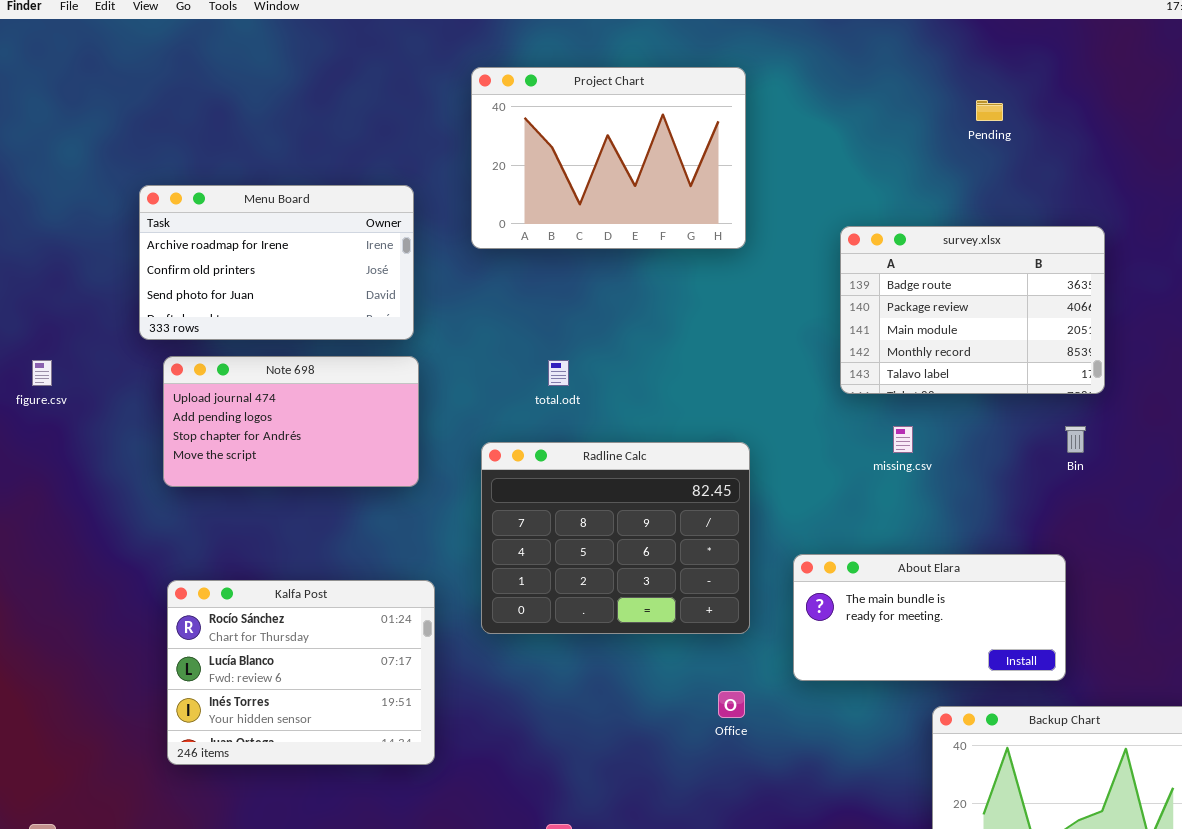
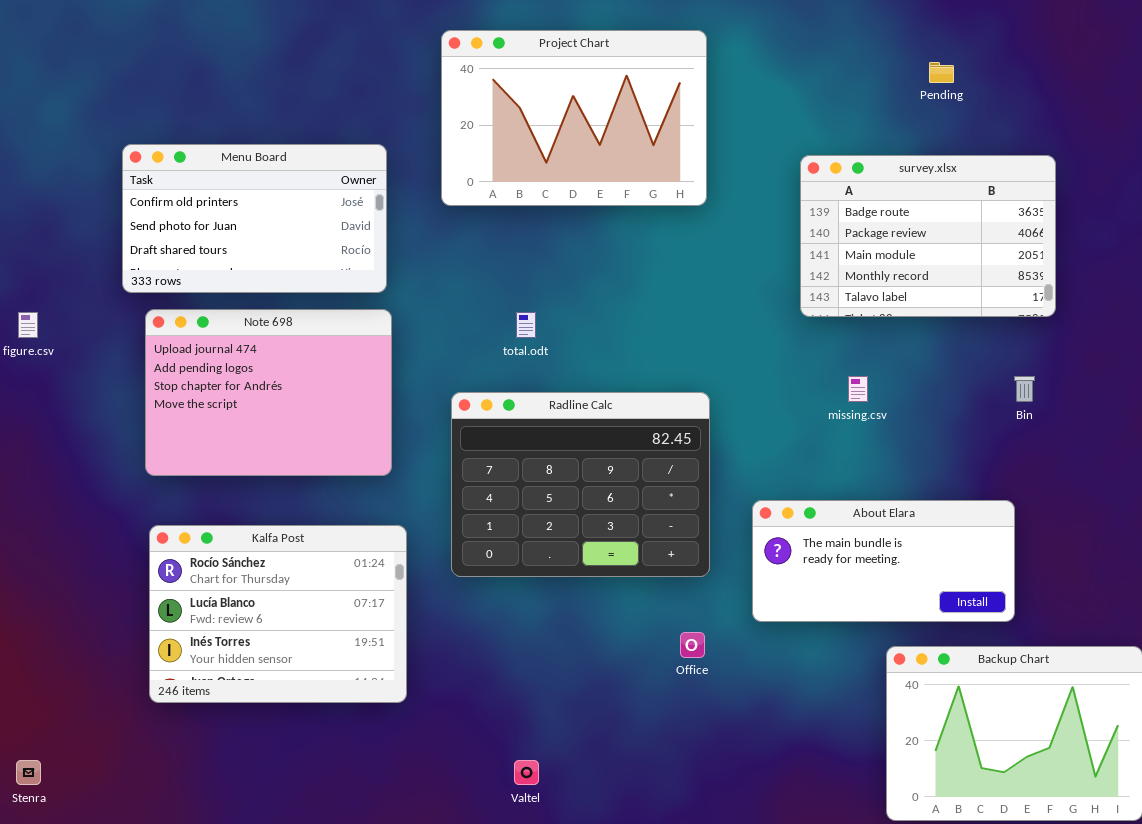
Menu Board: [139,185,414,340] -> [122,144,387,293], scrolled down 1 row
survey.xlsx: [840,226,1105,394] -> [800,155,1056,317], moved
Note 698: [163,356,419,487] -> [145,309,392,476], resized

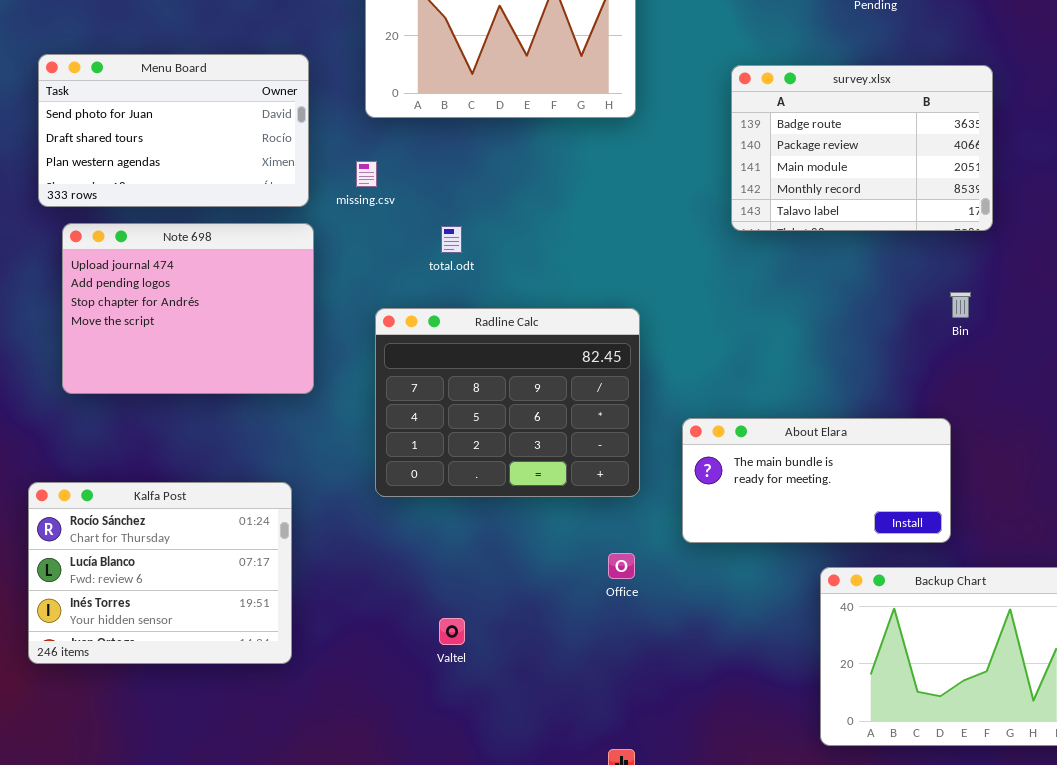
Menu Board: [122,144,387,293] -> [38,54,309,207], scrolled down 1 row
missing.csv: [848,376,868,402] -> [356,161,377,187], moved
Kalfa Post: [149,525,407,703] -> [28,482,292,664], moved
Valtel: [514,760,539,785] -> [439,618,465,645], moved

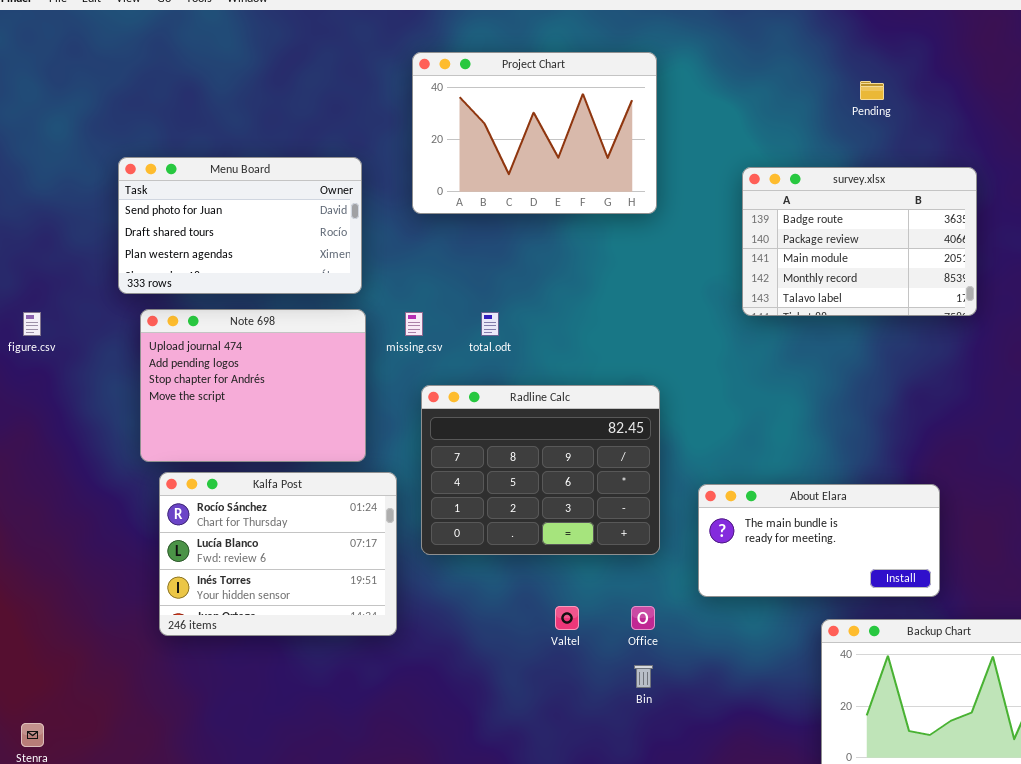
missing.csv: [356,161,377,187] -> [405,312,423,336], moved
Bin: [950,292,971,318] -> [634,665,653,688], moved
Kalfa Post: [28,482,292,664] -> [159,472,397,636], moved
Valtel: [439,618,465,645] -> [555,606,579,630], moved

